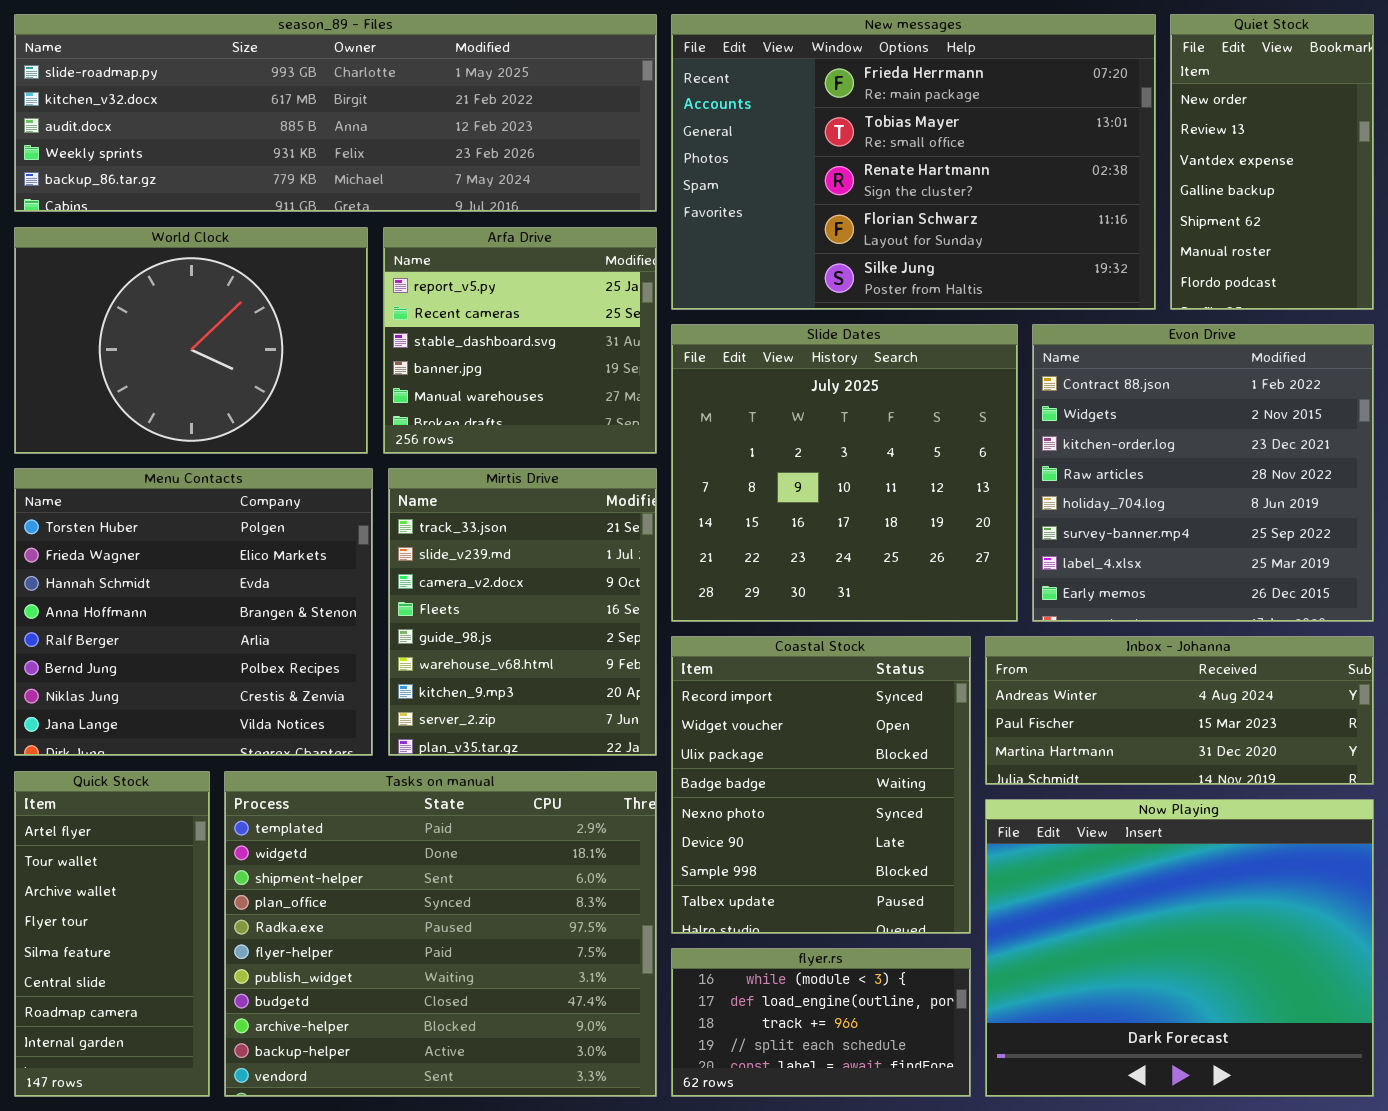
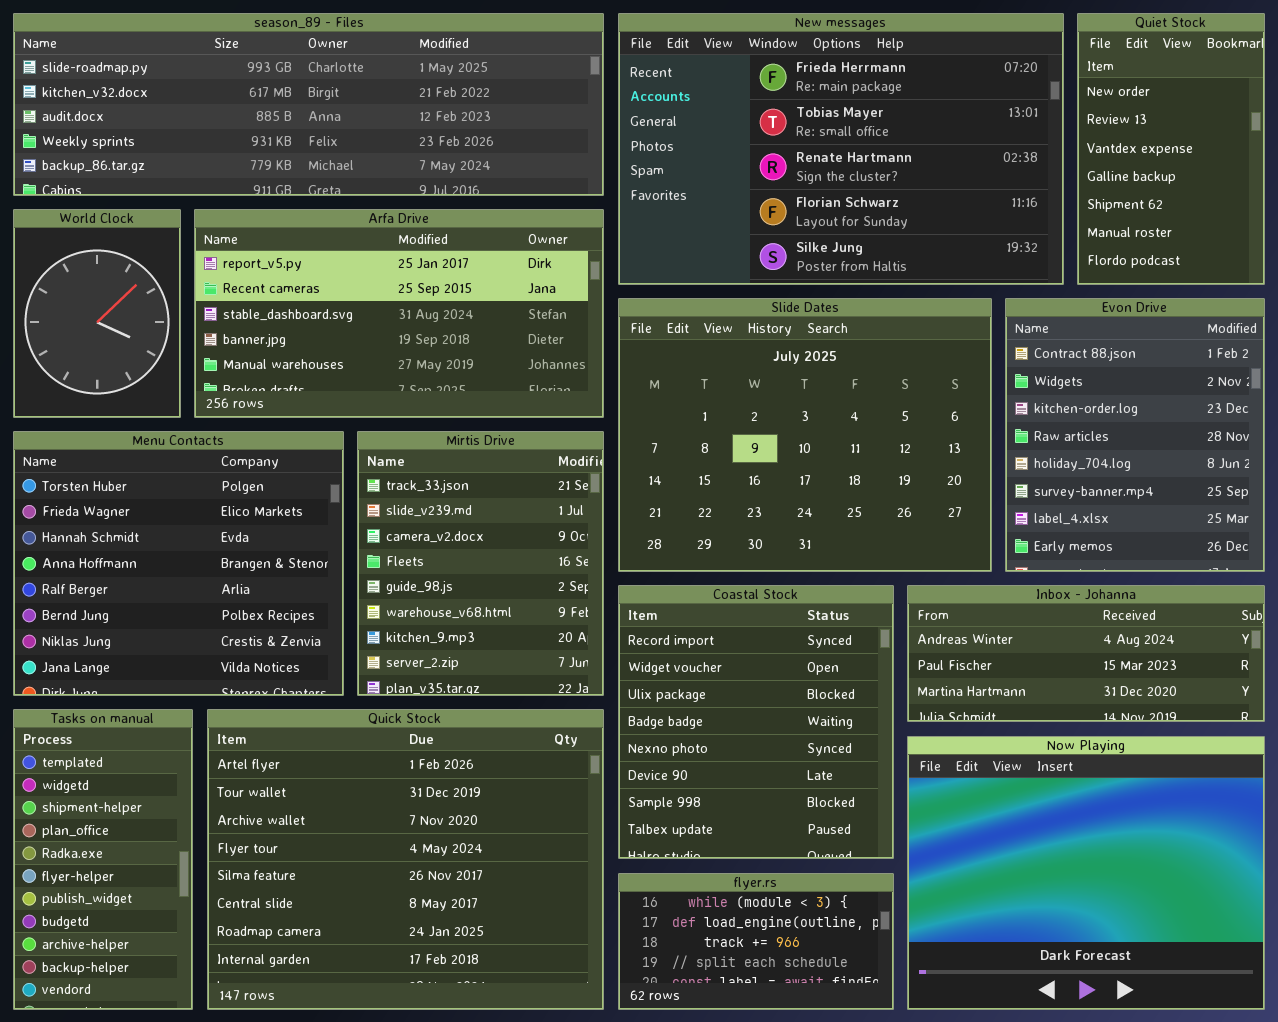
World Clock: [14,227,368,454] -> [13,209,181,418], resized
Arfa Drive: [383,227,657,454] -> [194,209,604,418], resized
Slide Dates: [671,324,1018,622] -> [618,298,992,572], resized
Evon Drive: [1032,324,1374,622] -> [1005,298,1265,572], resized
Quick Stock: [14,771,210,1097] -> [207,709,604,1010], moved, resized
Tasks on manual: [224,771,657,1097] -> [13,709,193,1010], moved, resized

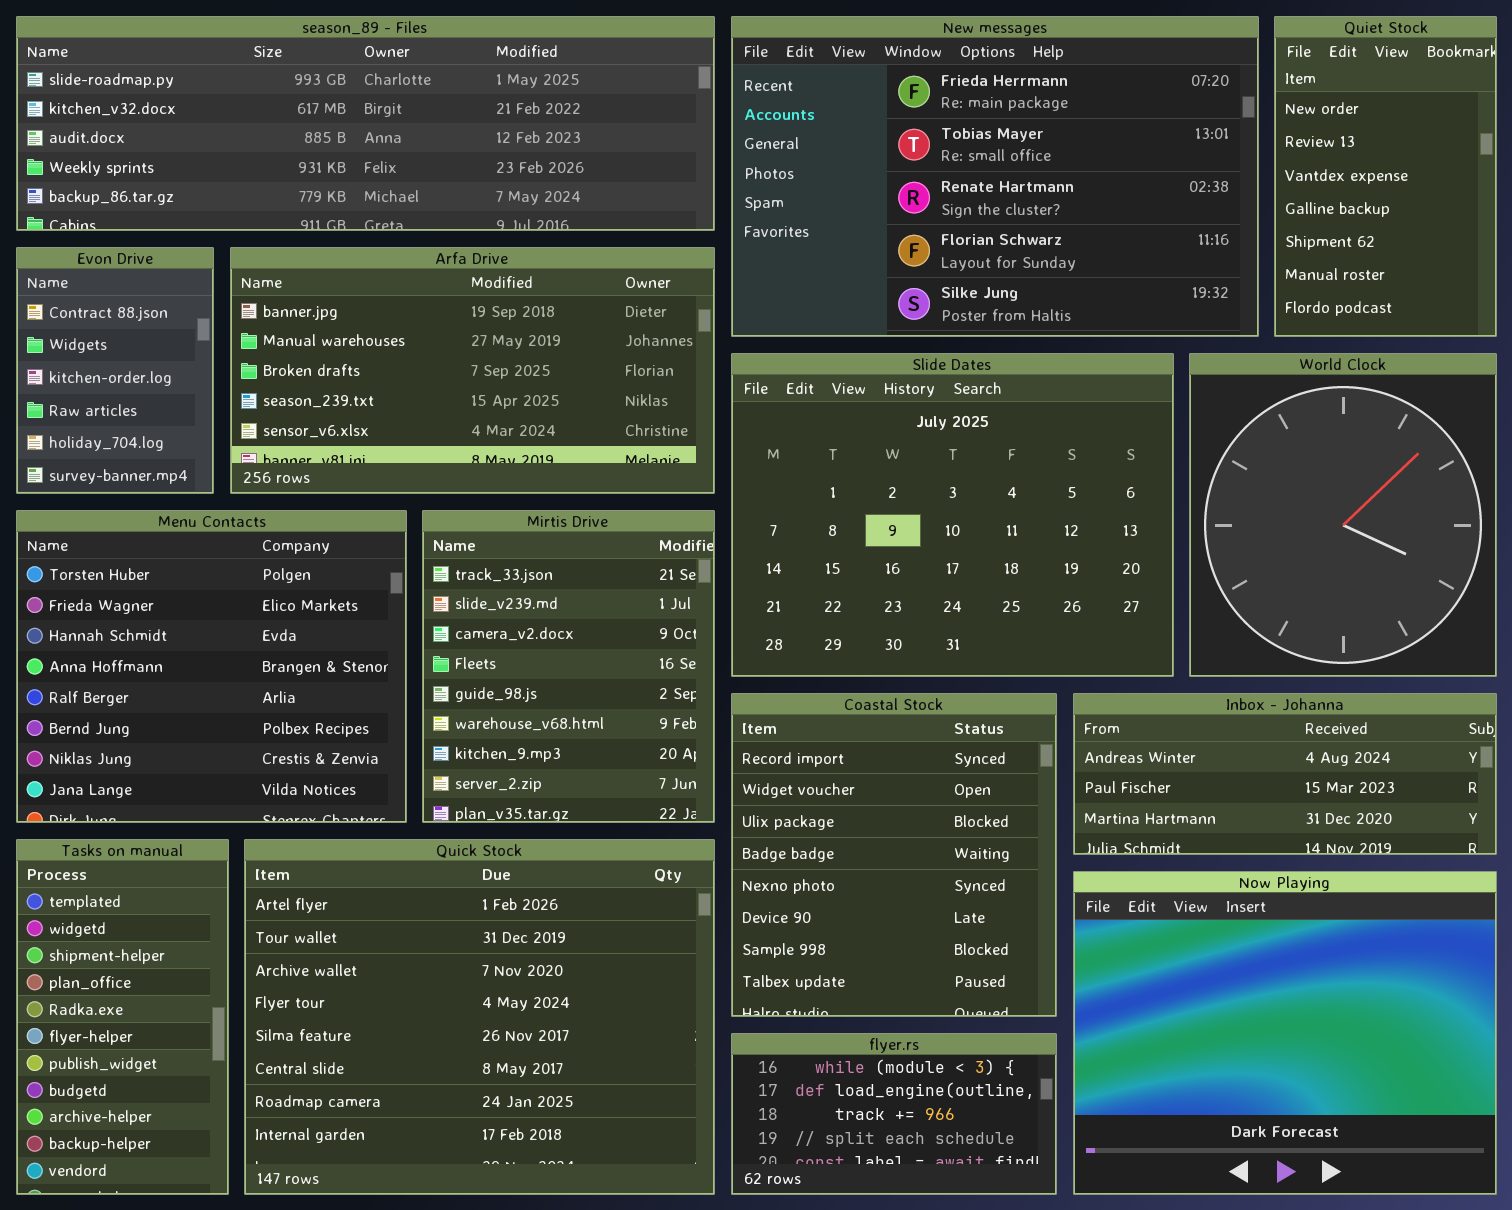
World Clock: [13,209,181,418] -> [1189,353,1497,677], moved, resized
Arfa Drive: [194,209,604,418] -> [230,247,715,494], scrolled down 3 rows
Evon Drive: [1005,298,1265,572] -> [16,247,214,494], moved, resized

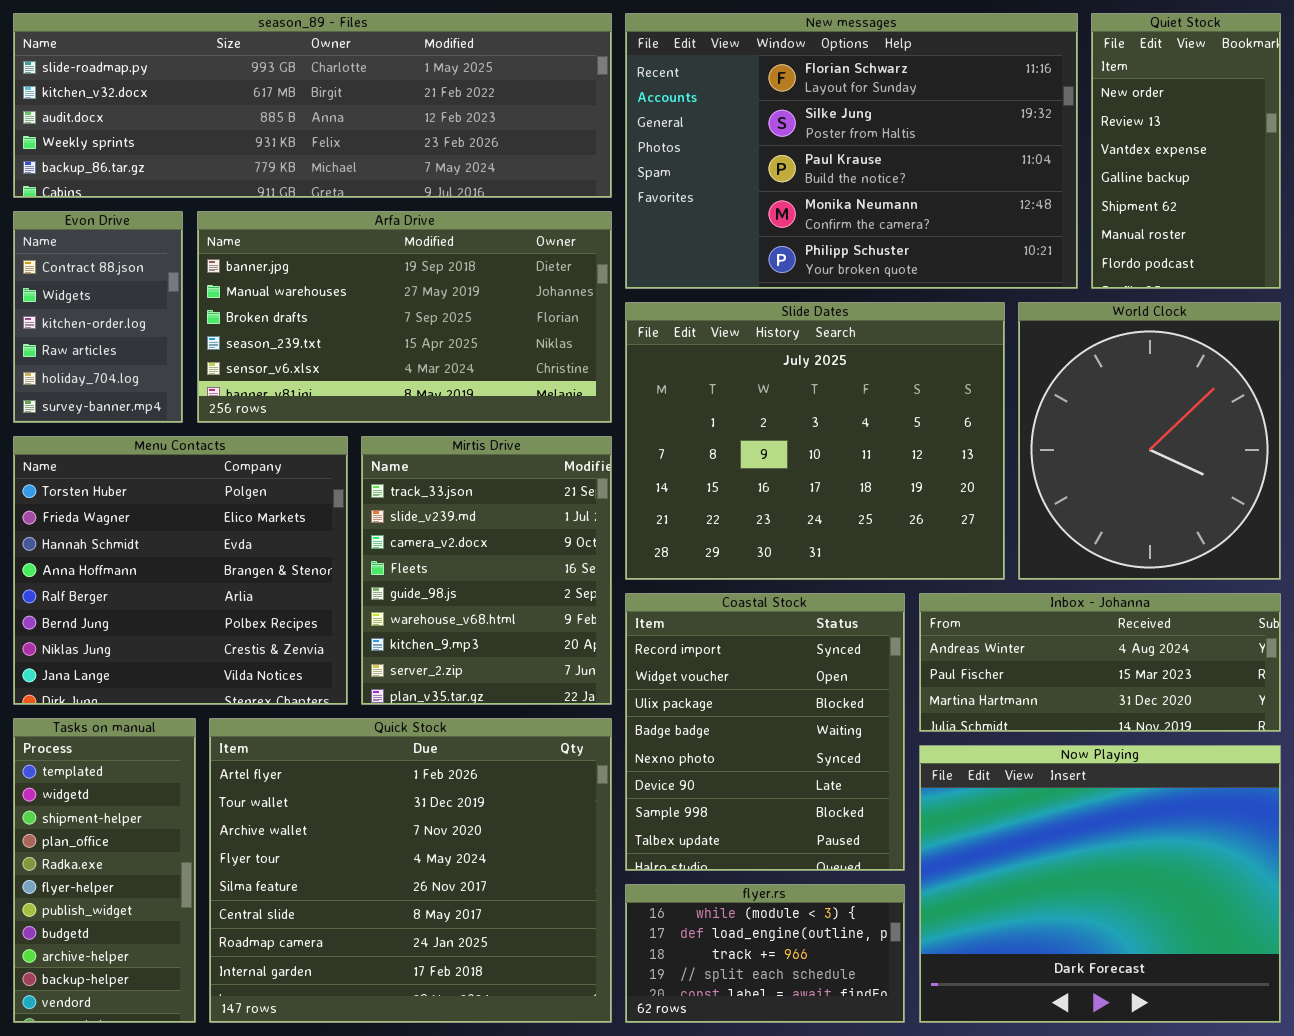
New messages: [731,16,1259,337] -> [625,13,1078,289], scrolled down 3 rows

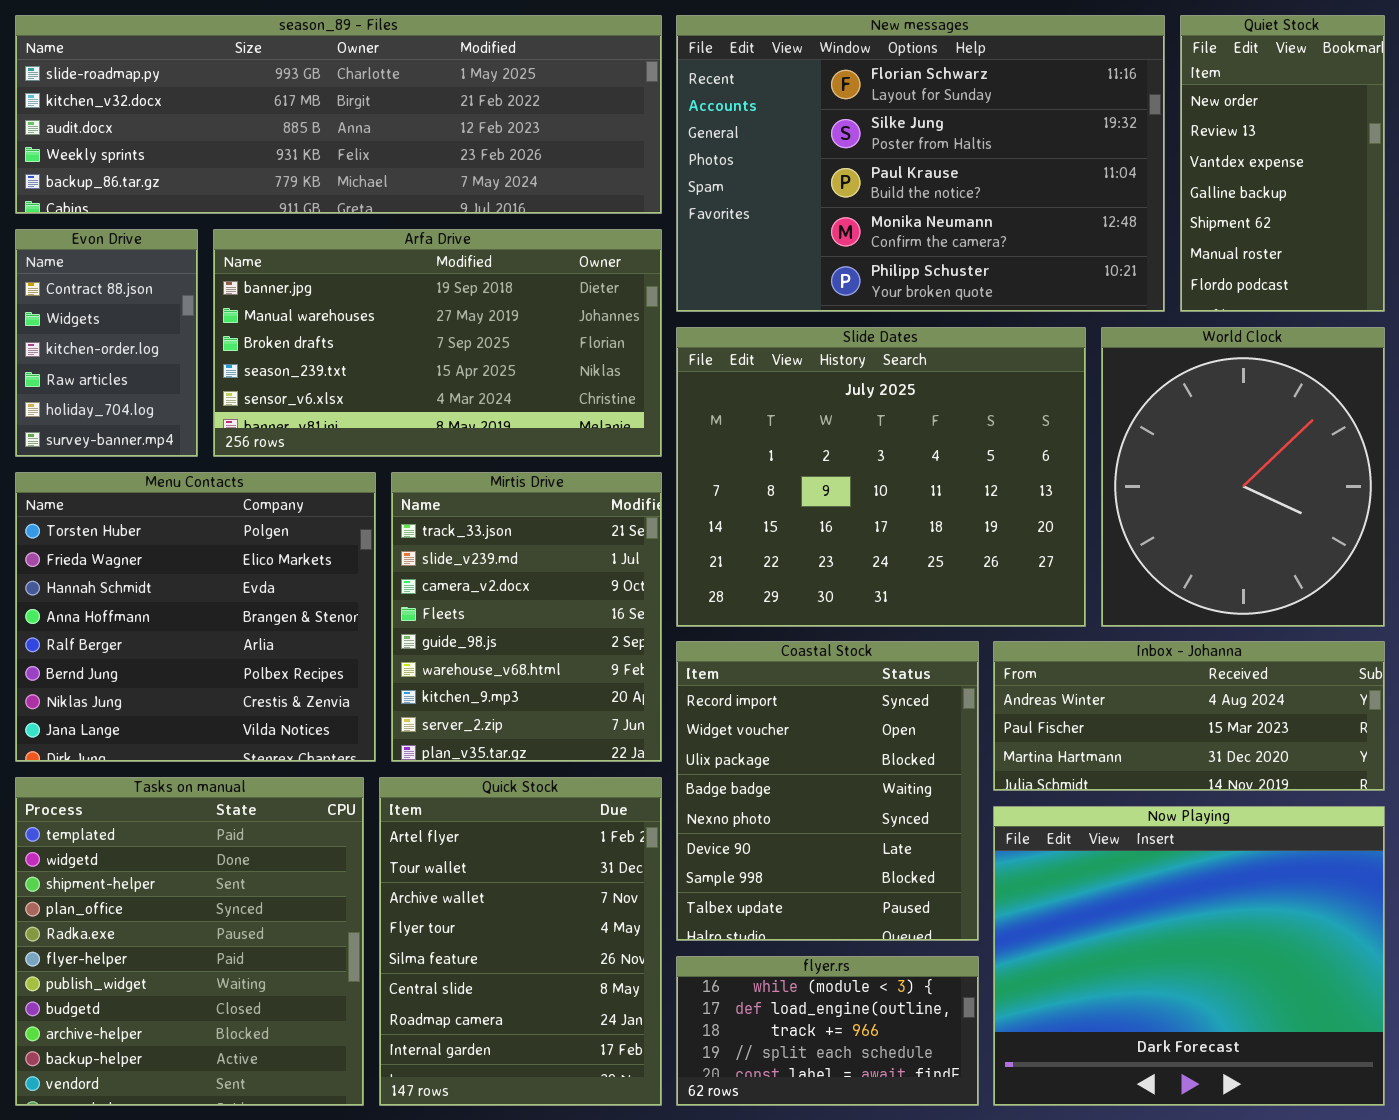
Tasks on manual: [13,718,196,1023] -> [15,777,364,1106], resized
Quick Stock: [209,718,612,1023] -> [379,777,662,1106], resized

